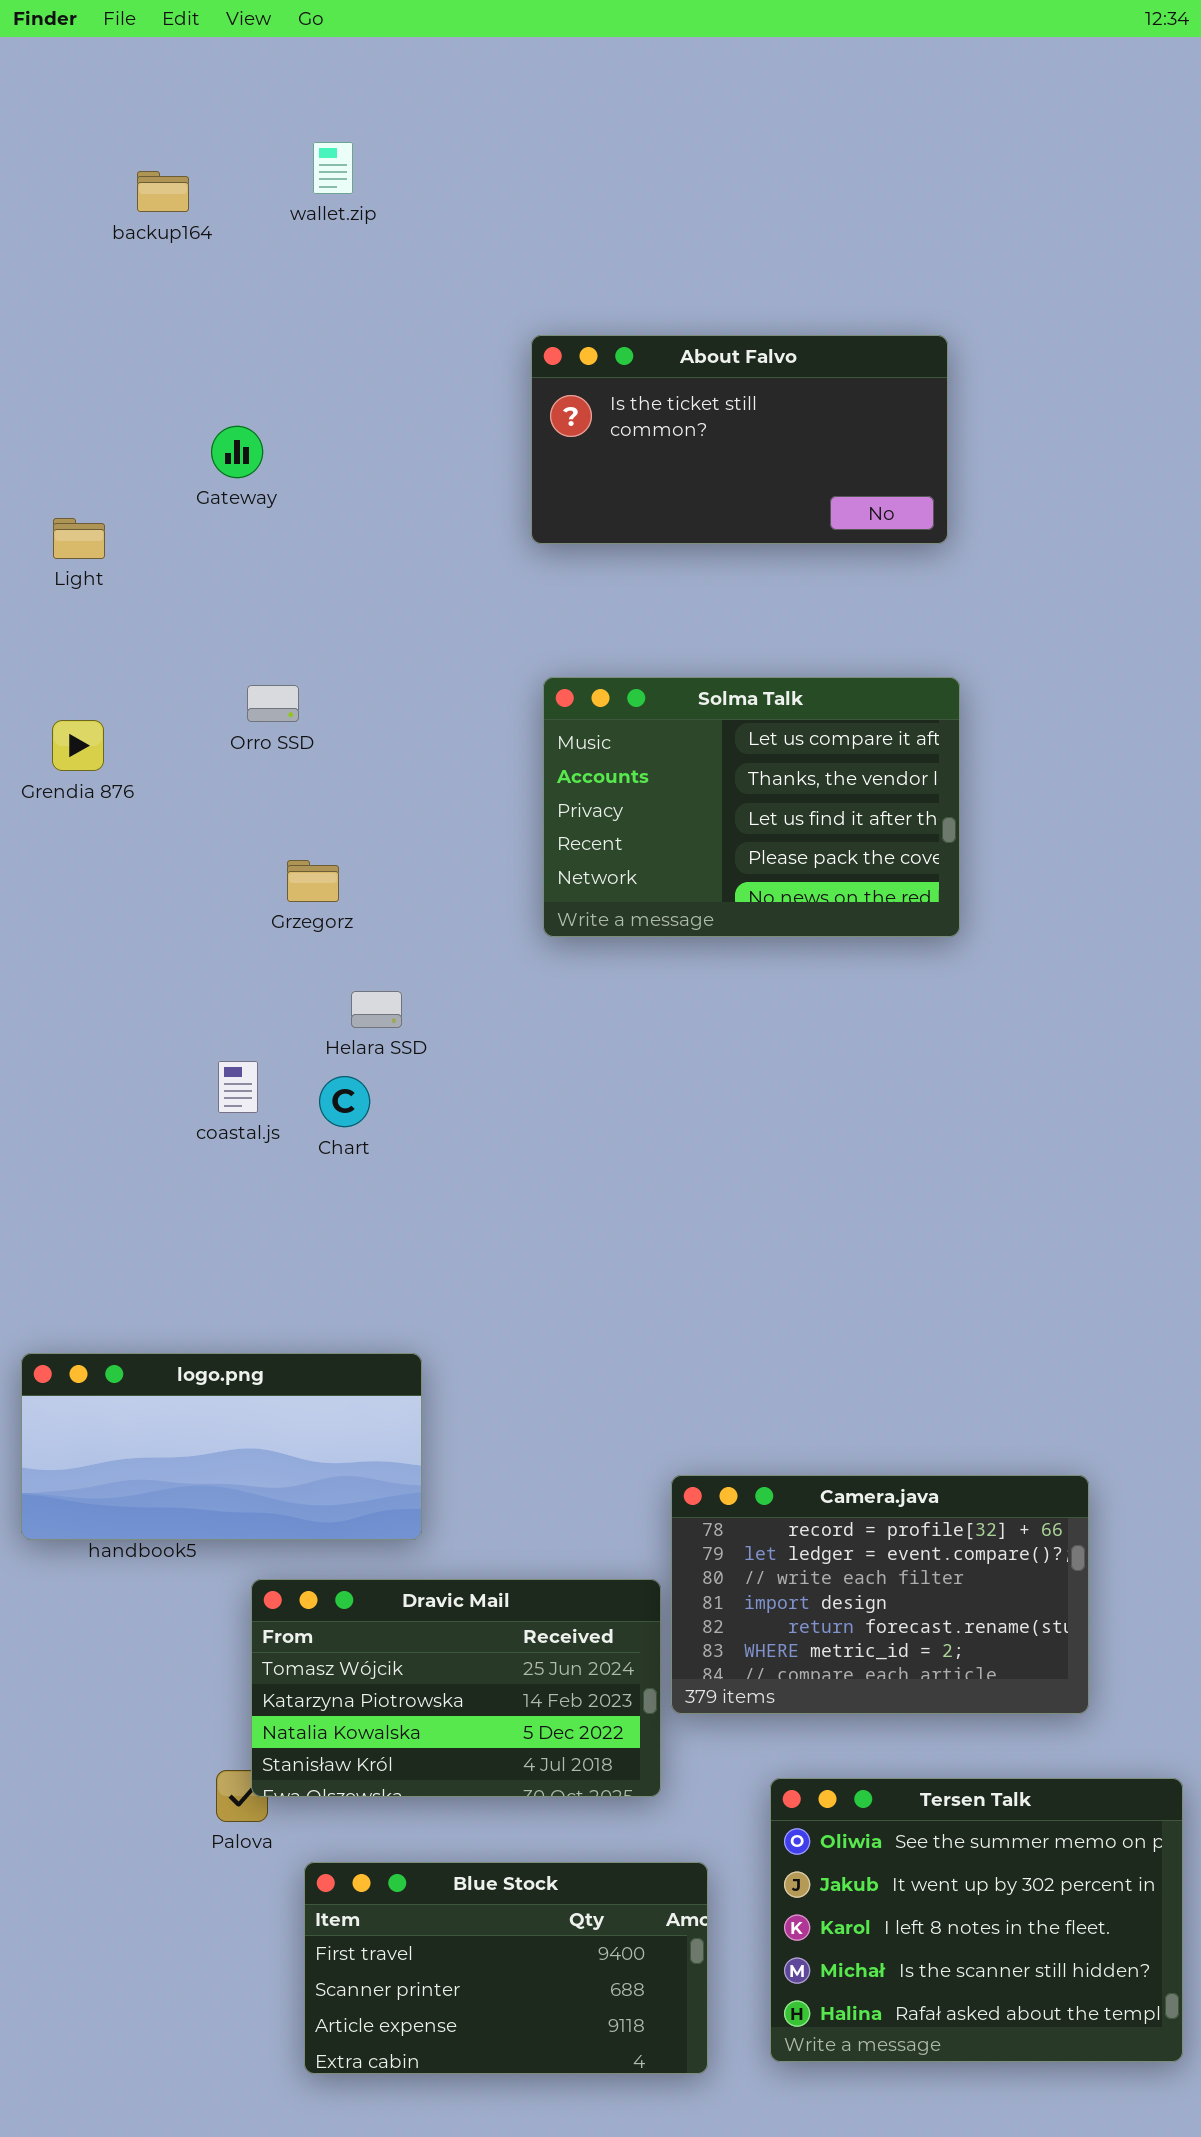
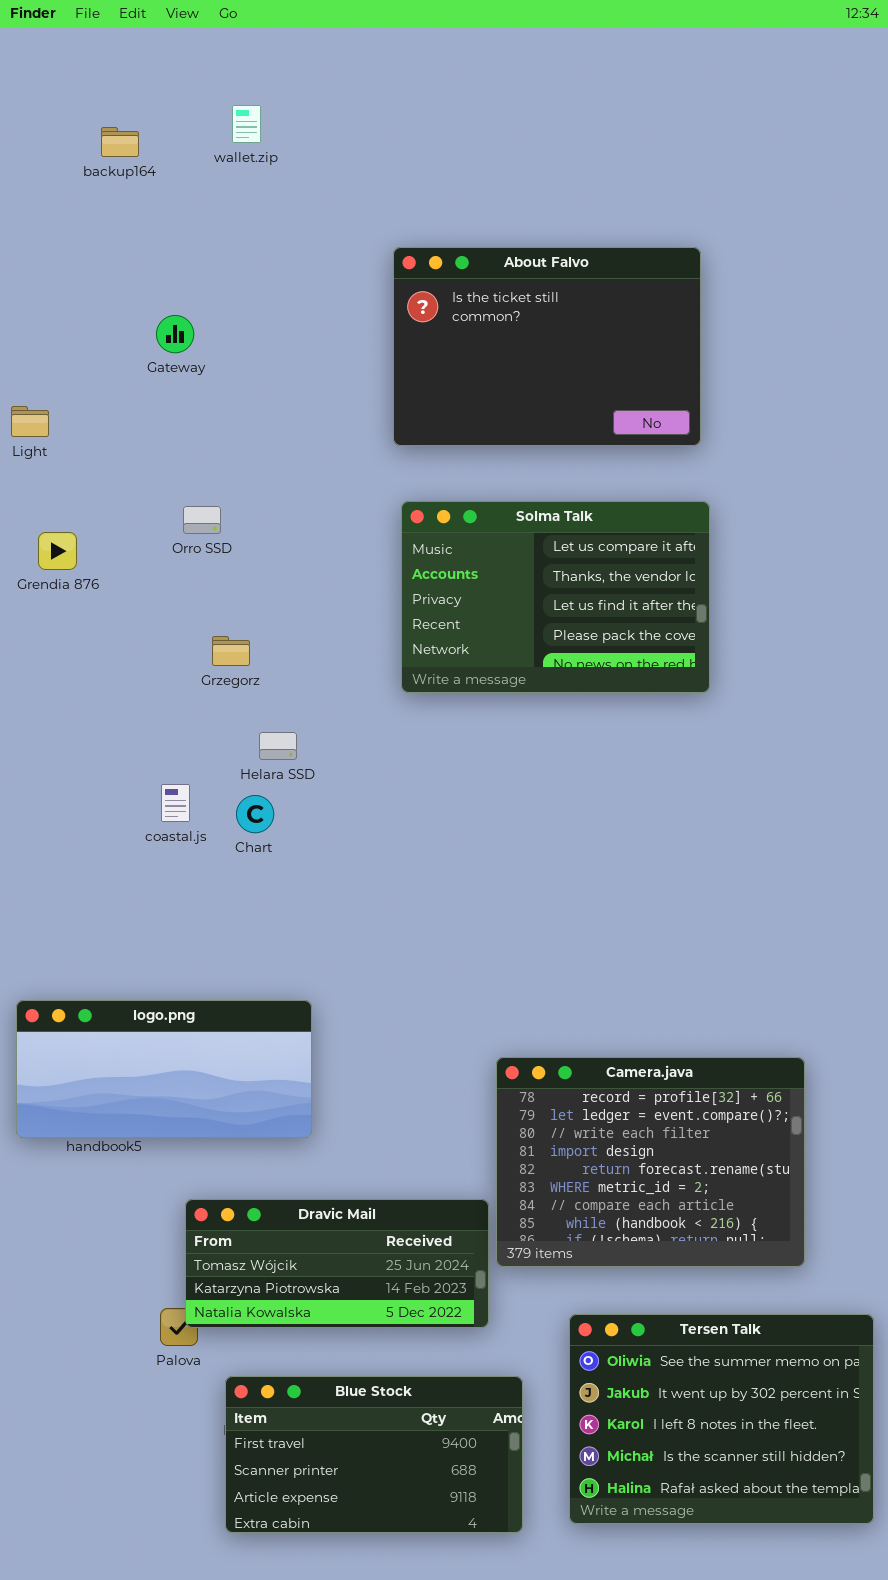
About Falvo: [531,335,948,544] -> [393,247,701,446], resized
Light: [53,518,105,559] -> [11,406,49,437], moved
Camera.java: [671,1475,1089,1714] -> [496,1057,805,1267], resized
Dravic Mail: [251,1579,661,1797] -> [185,1199,489,1328], resized

